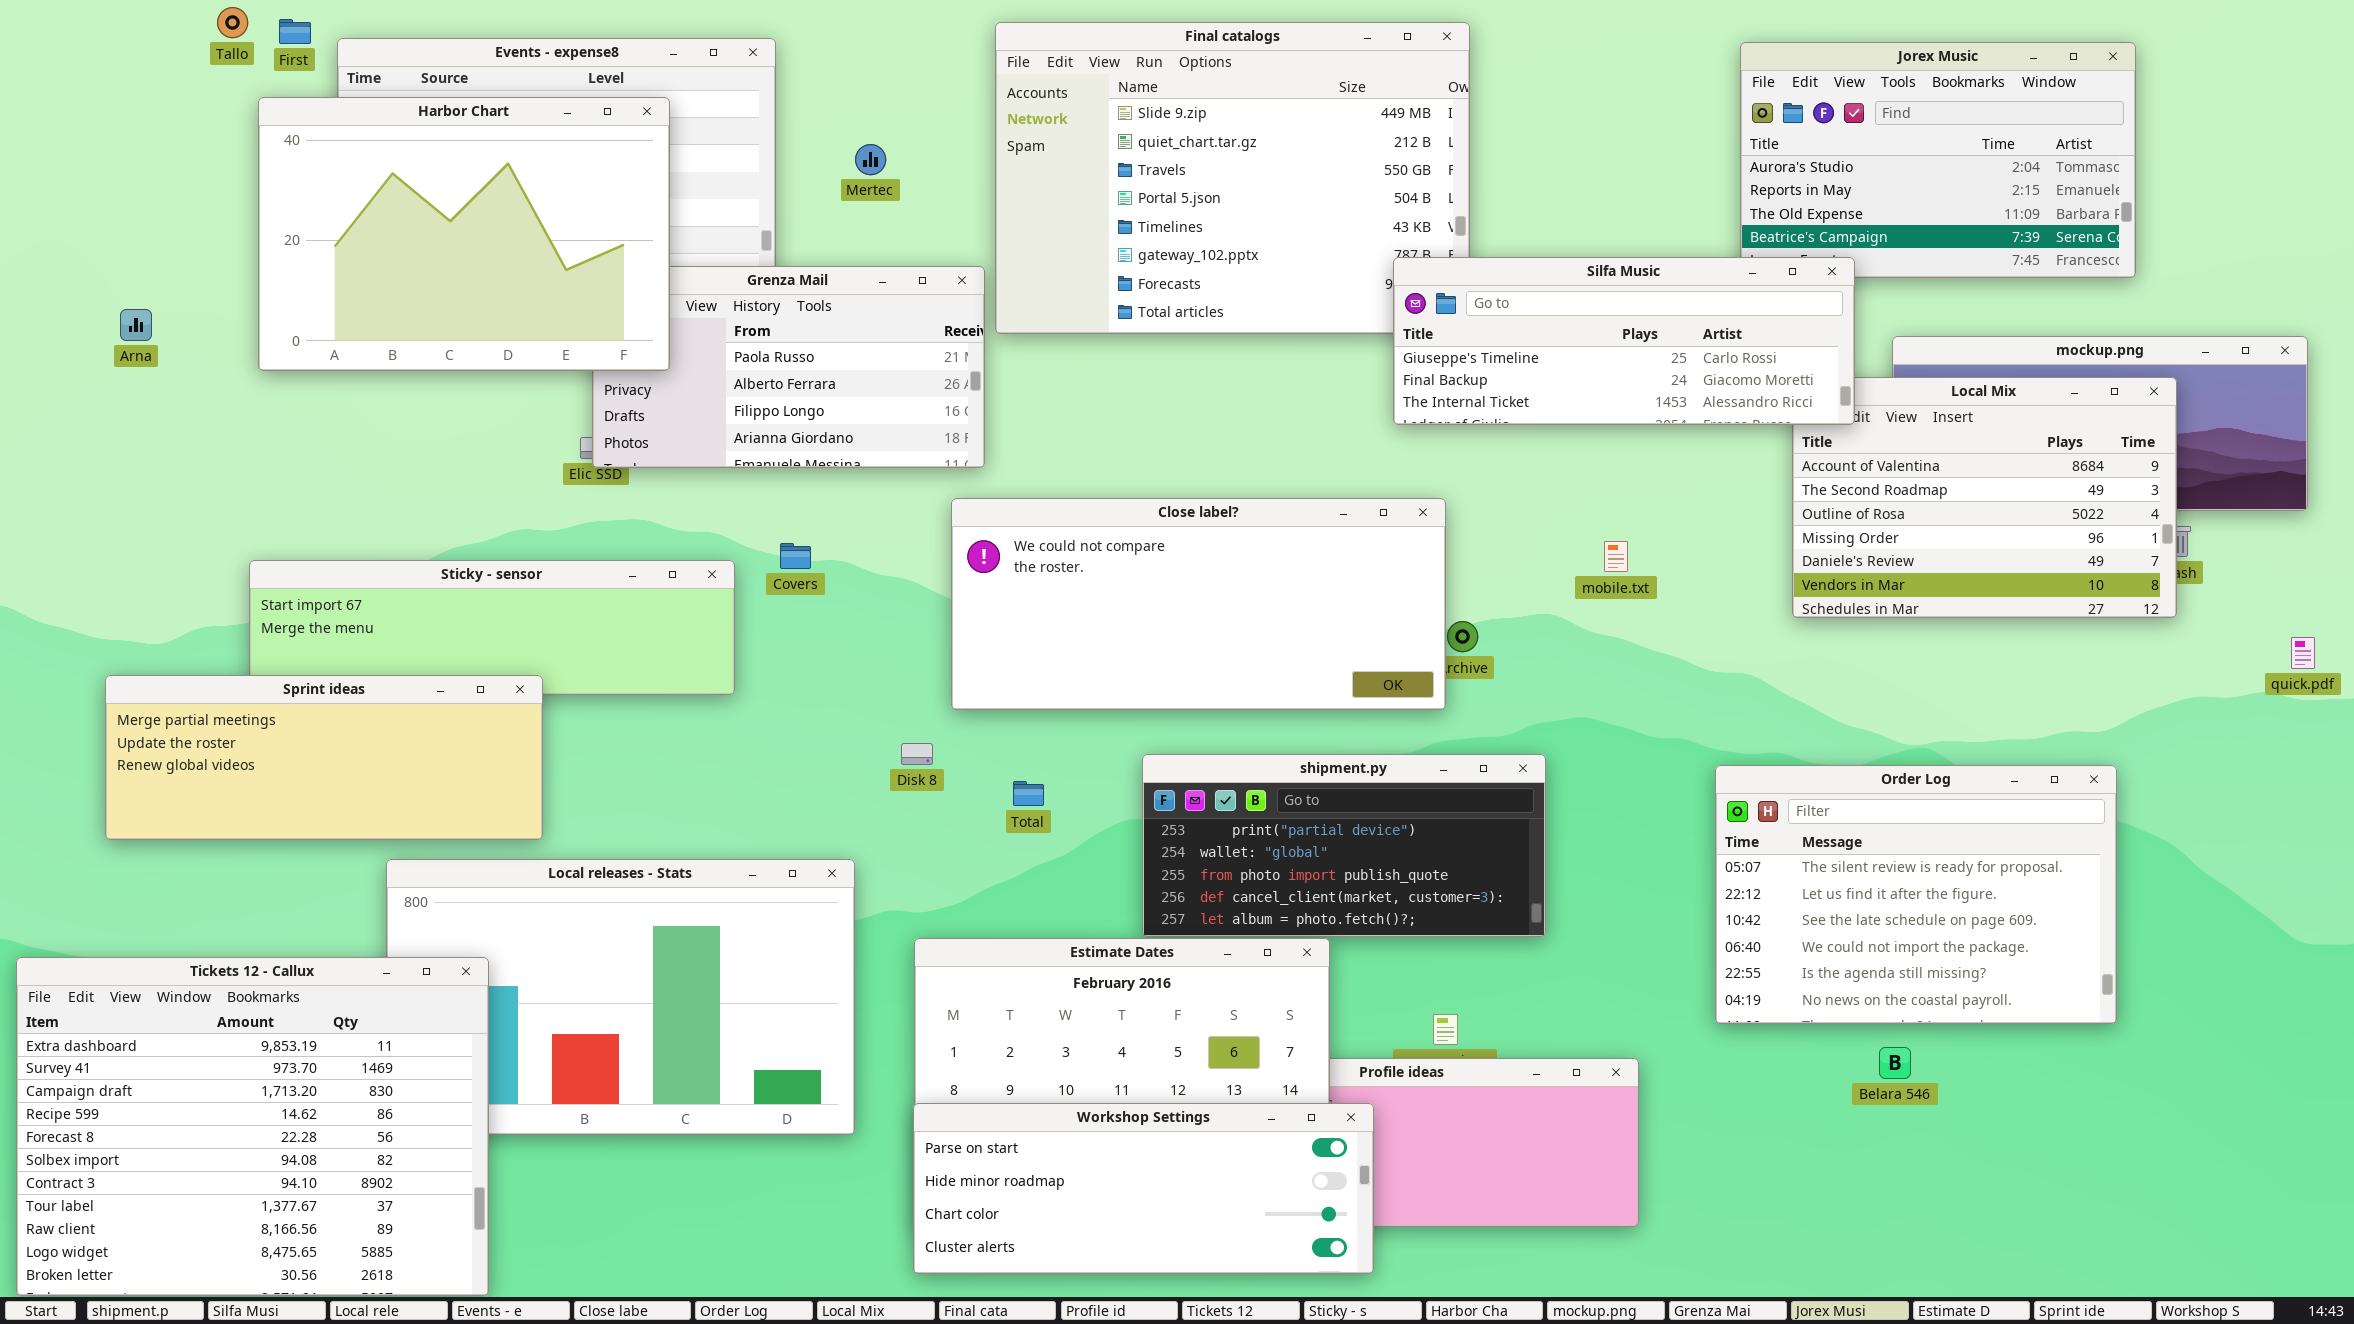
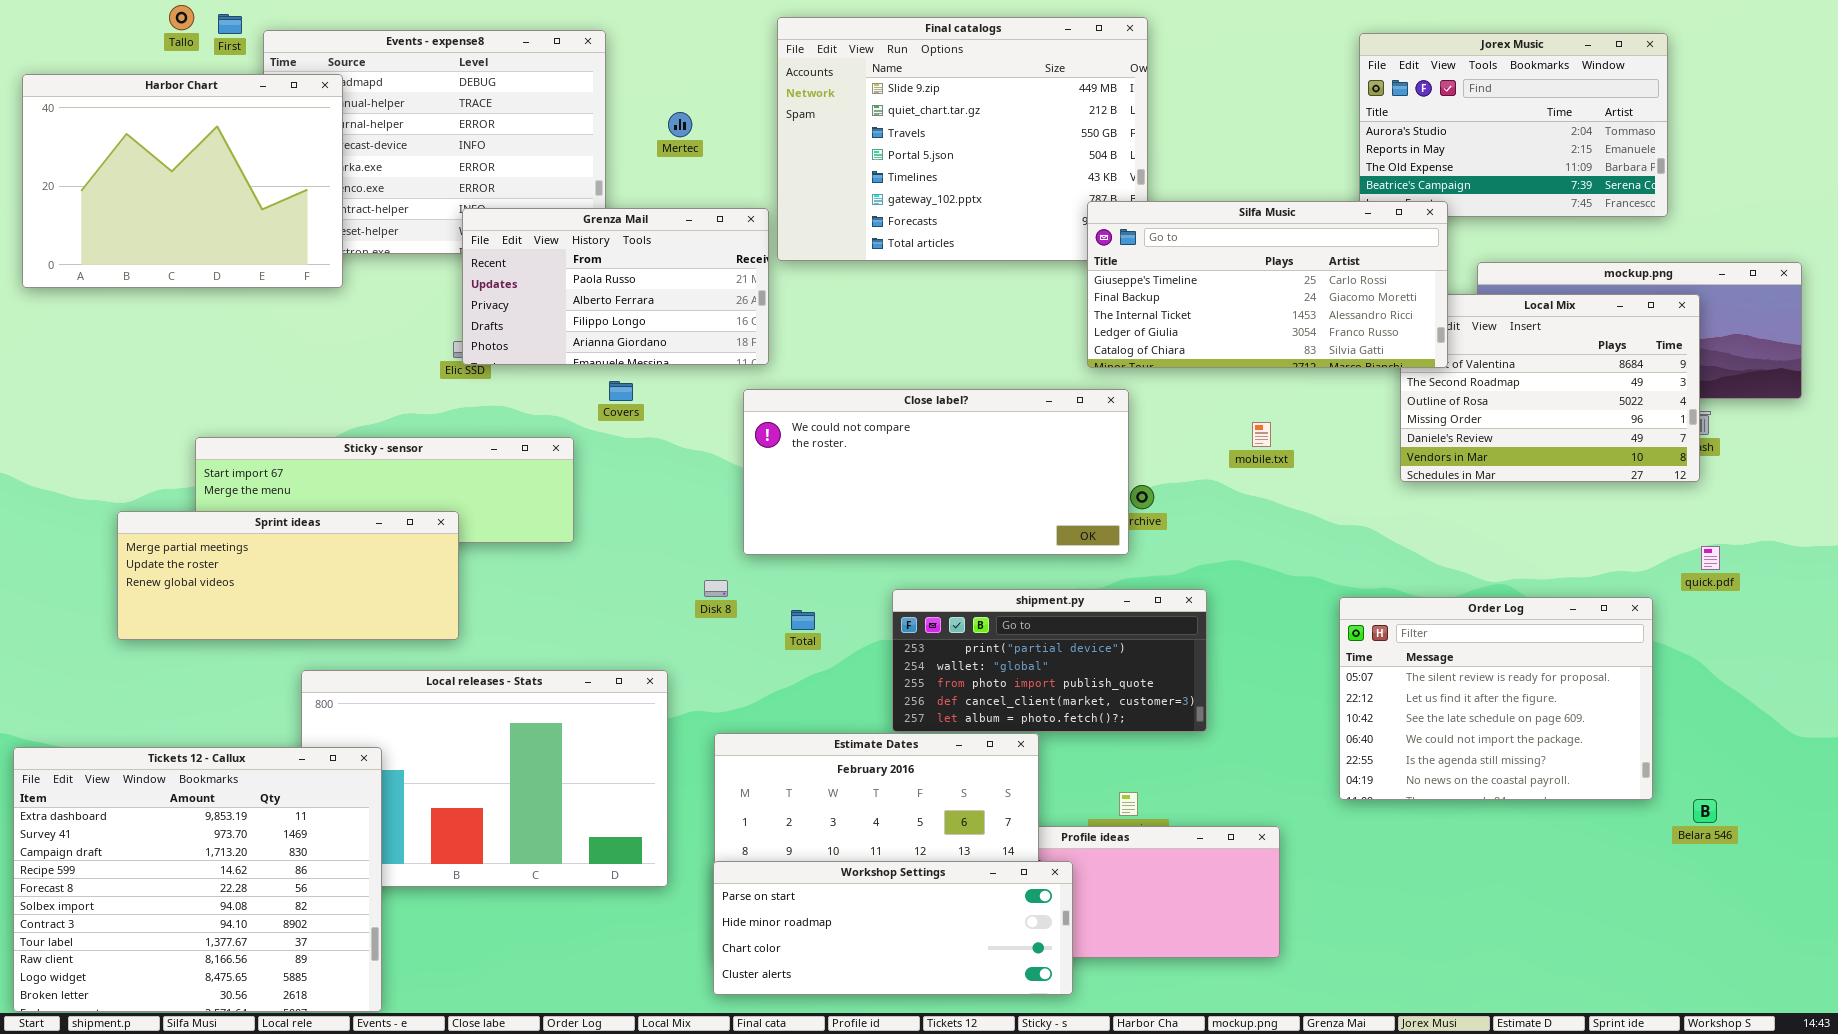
Harbor Chart: [258,97,670,371] -> [22,74,343,288], moved
Silfa Music: [1393,257,1855,425] -> [1087,201,1448,368], resized
Covers: [780,543,811,569] -> [609,381,633,401], moved
quick.pdf: [2291,637,2315,669] -> [1701,546,1720,570], moved
Sprint ideas: [105,675,543,840] -> [117,511,459,640], moved
Belara 546: [1879,1047,1911,1079] -> [1693,799,1717,823], moved

